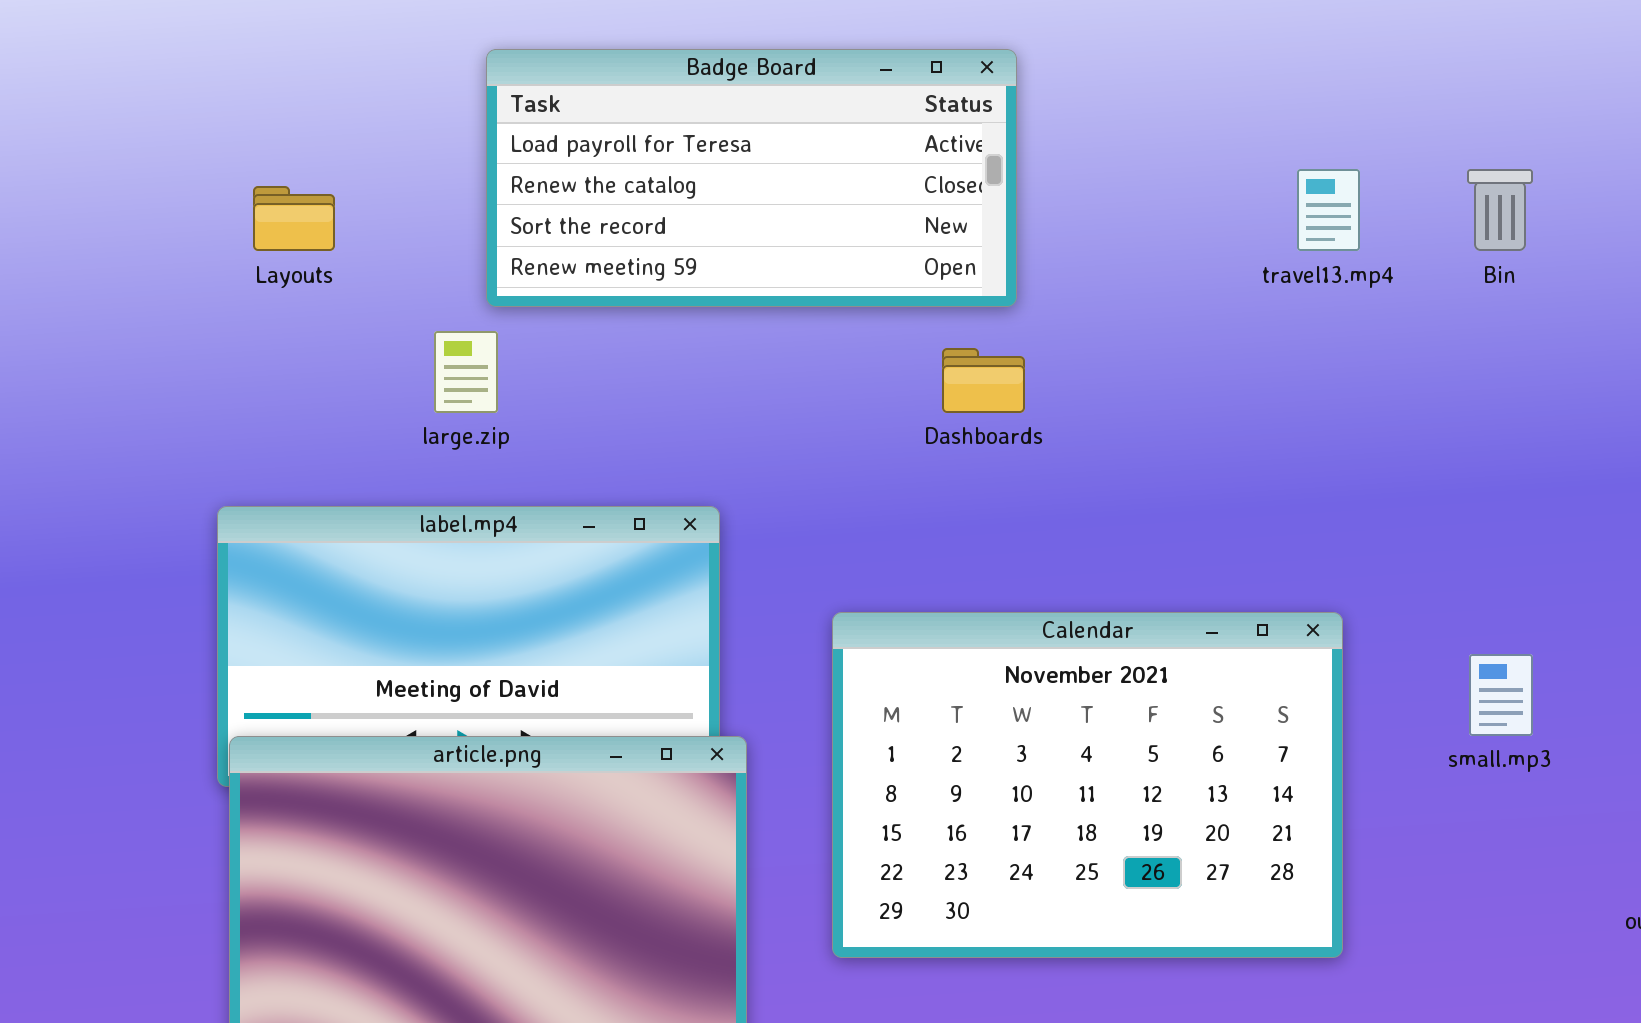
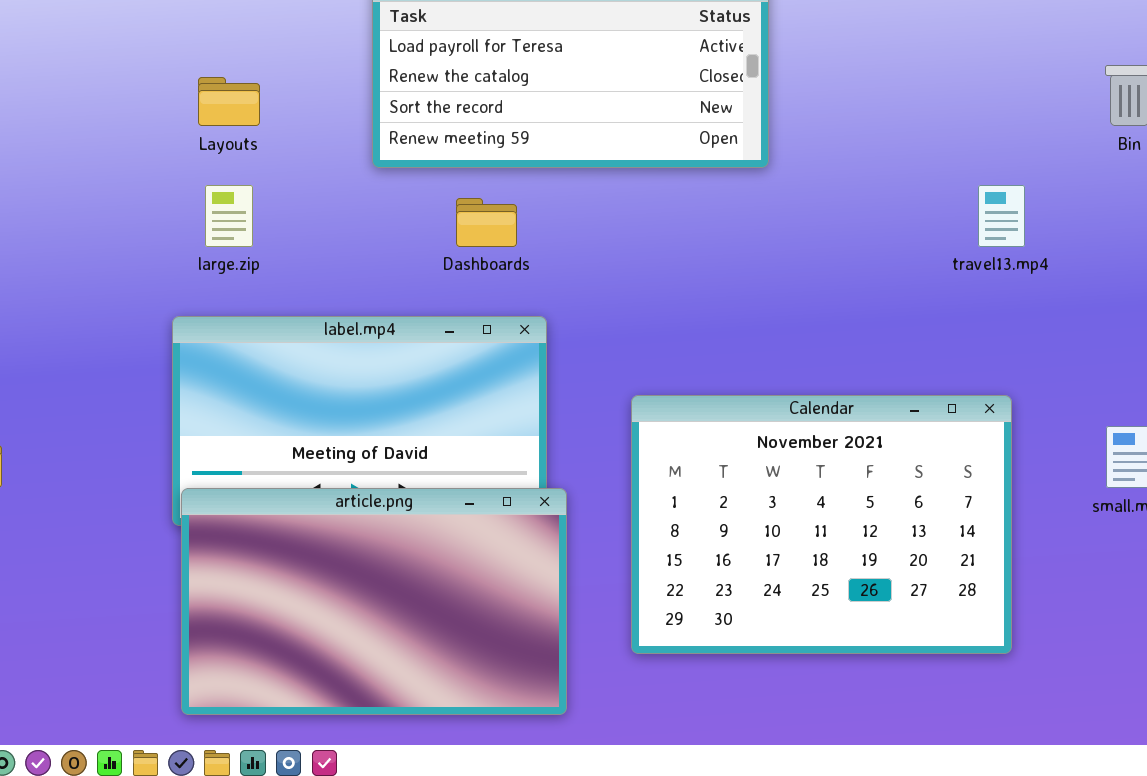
travel13.mp4: [1297,169,1360,251] -> [978,185,1025,247], moved
large.zip: [434,331,498,413] -> [205,185,253,247], moved
Dashboards: [942,348,1025,413] -> [456,198,517,247], moved

